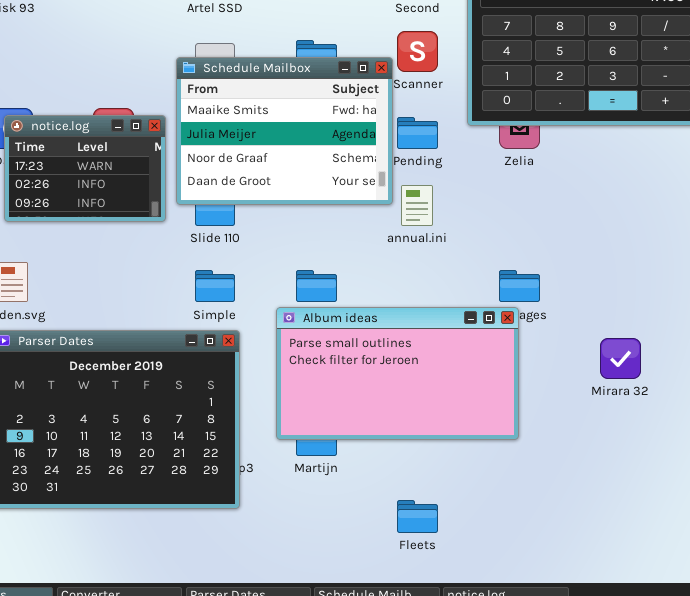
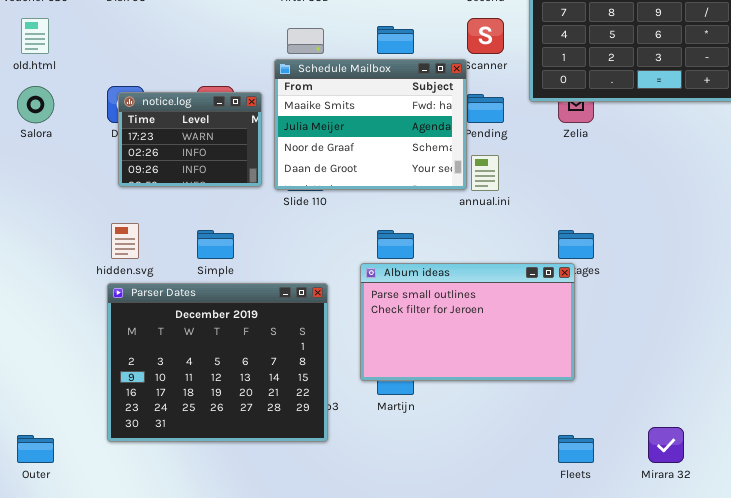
Schedule Mailbox: [176,57,393,205] -> [274,59,467,190], moved
Simple: [195,270,235,302] -> [197,230,234,259], moved
Mirara 32: [600,338,641,379] -> [648,427,684,463], moved
Fleets: [397,500,438,533] -> [558,435,594,463], moved

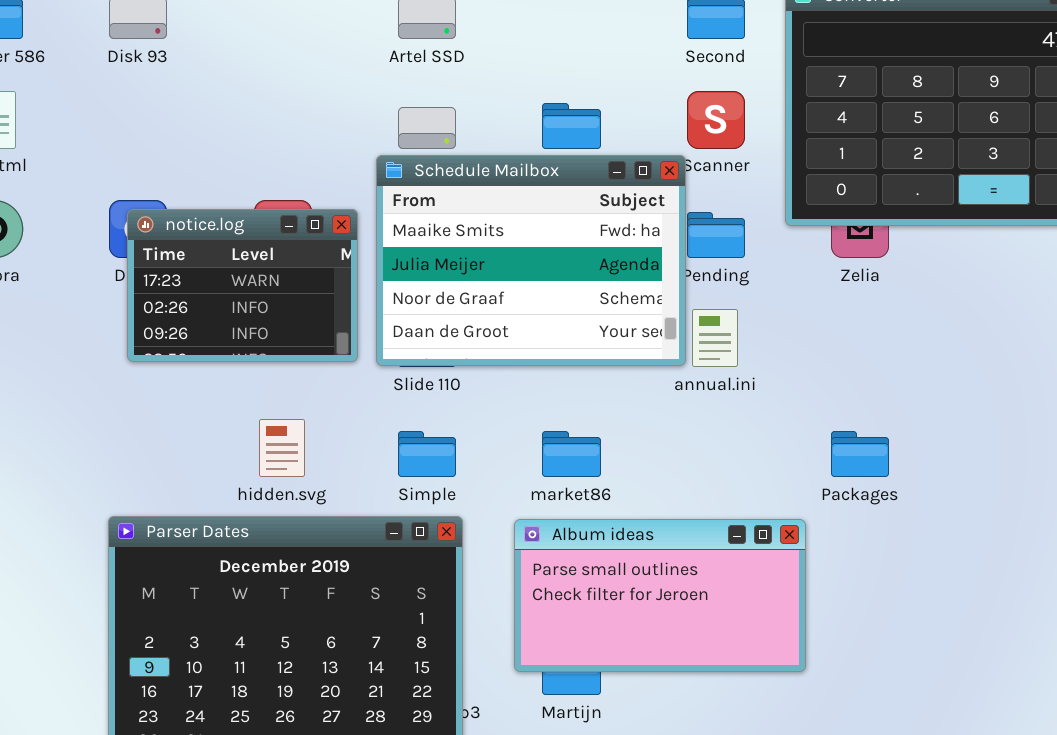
hidden.svg: [111,223,139,259] -> [259,419,305,477], moved
Simple: [197,230,234,259] -> [398,431,456,477], moved
Album ideas: [360,263,575,381] -> [514,519,806,672], resized

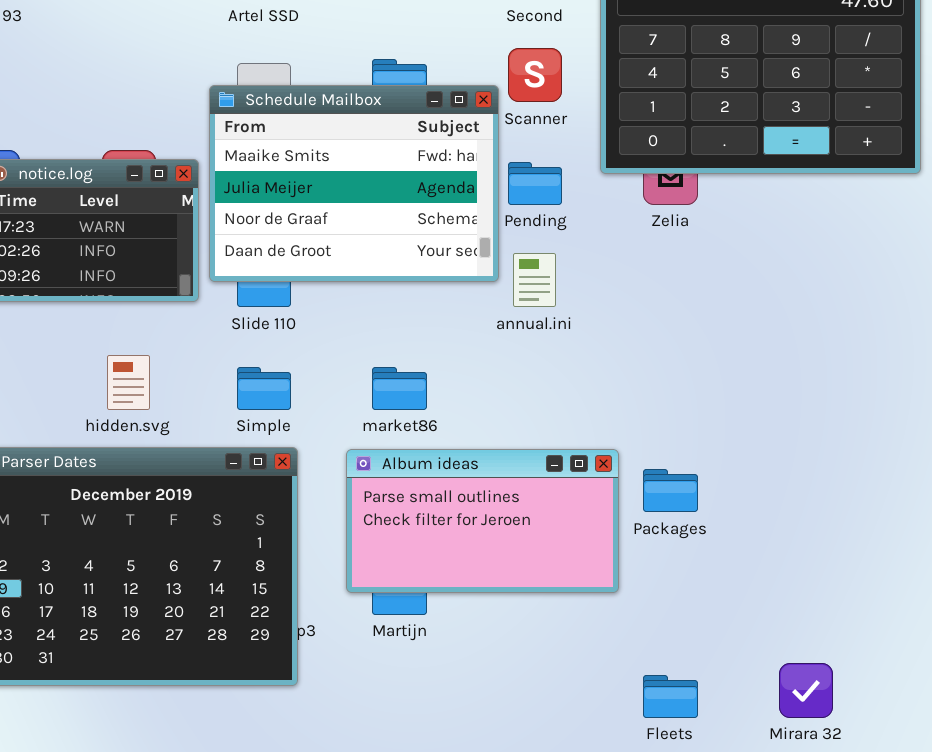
Schedule Mailbox: [376,155,686,366] -> [209,85,499,282], moved
Packages: [831,431,889,477] -> [643,469,698,512], moved

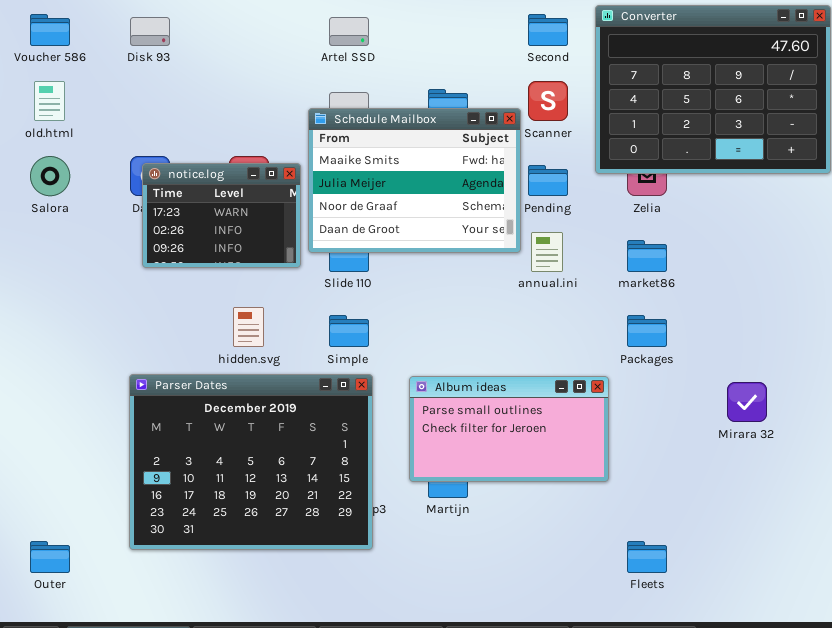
market86: [372,367,427,410] -> [627,240,667,272], moved
Packages: [643,469,698,512] -> [627,315,667,347], moved
Mirara 32: [779,663,833,718] -> [727,382,767,422], moved

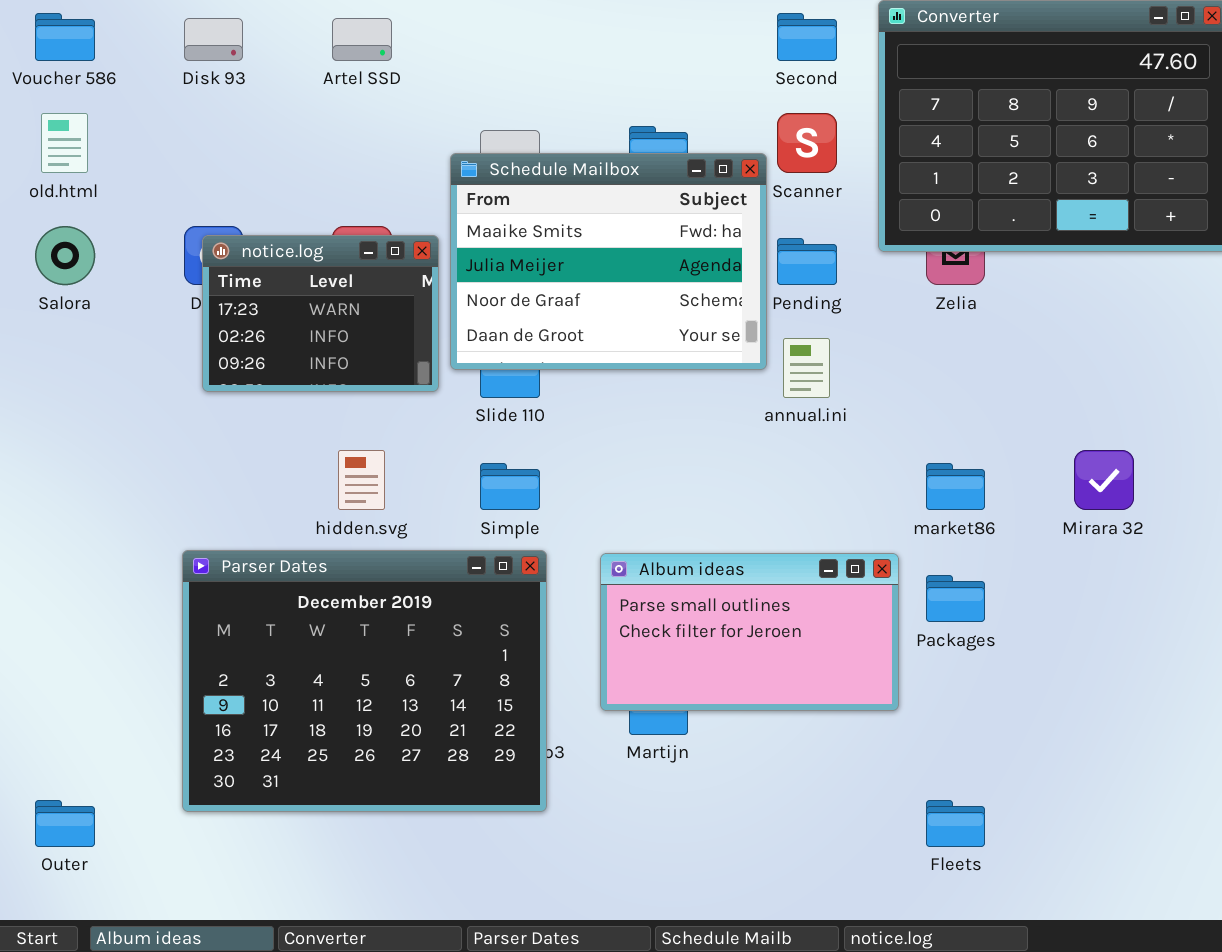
Artel SSD: [329,17,369,46] -> [332,18,392,61], moved
market86: [627,240,667,272] -> [926,463,985,510], moved
Packages: [627,315,667,347] -> [926,575,985,622], moved
Mirara 32: [727,382,767,422] -> [1074,450,1134,510], moved

